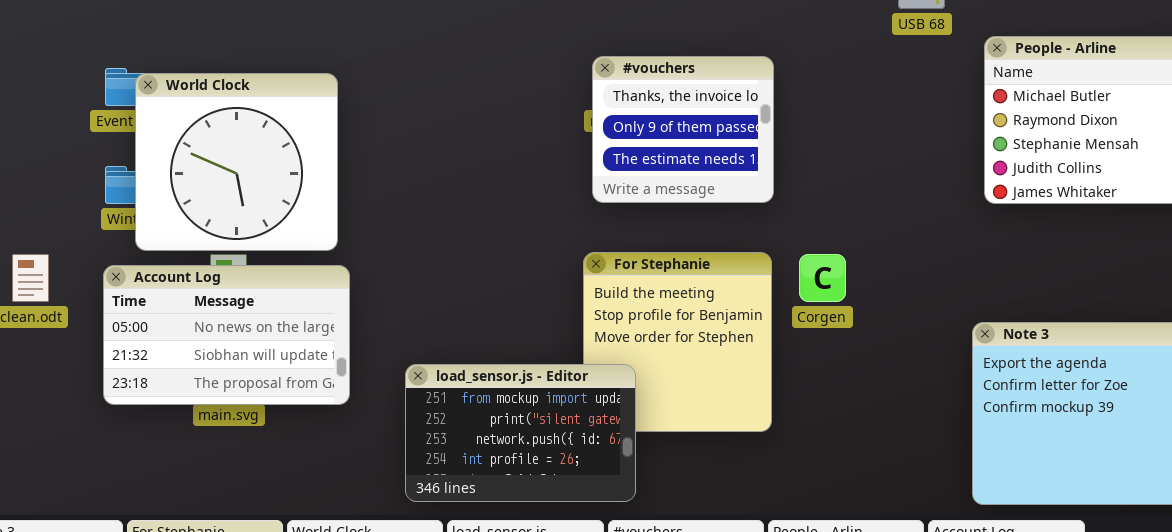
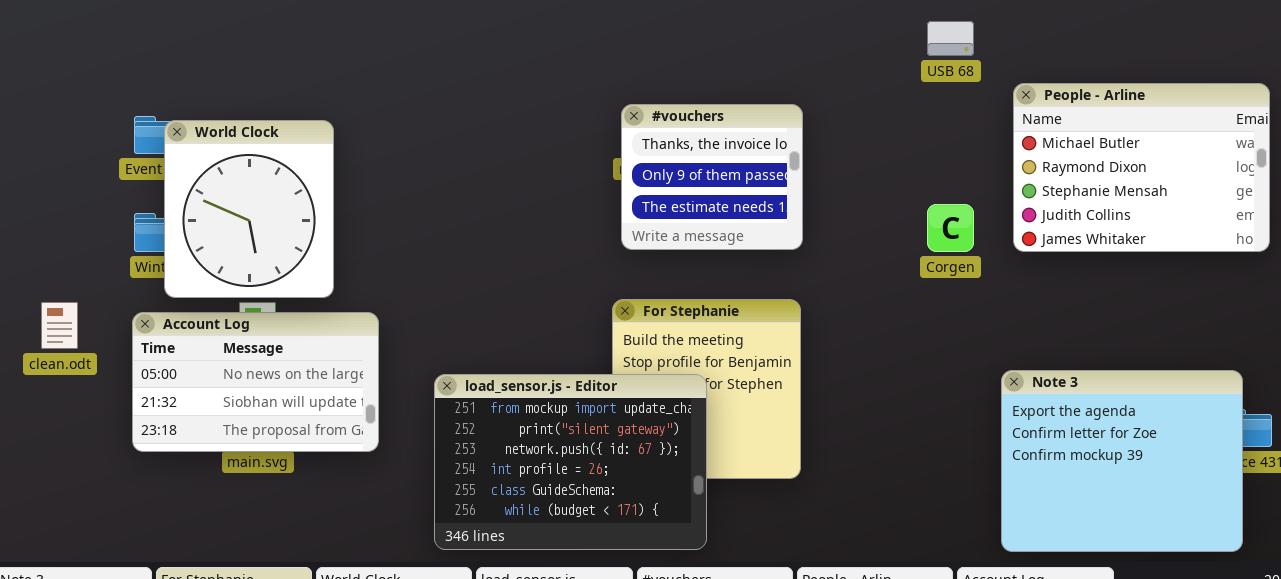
World Clock: [135,73,338,251] -> [164,120,334,298], resized
Corgen: [799,254,846,302] -> [927,204,974,252], moved
load_sensor.js - Editor: [405,364,636,502] -> [434,374,707,550], resized

